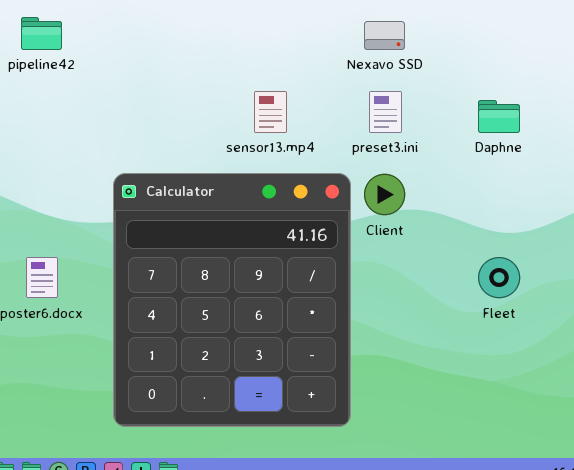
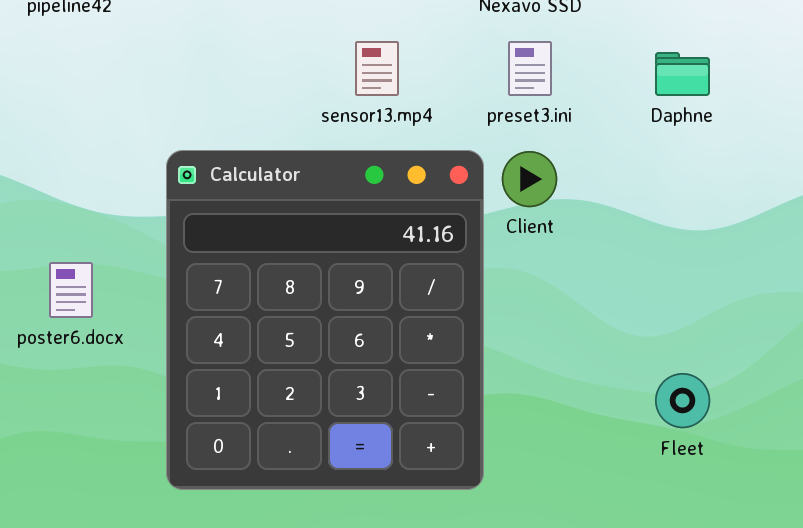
Fleet: [478,257,520,298] -> [655,373,710,428], moved

